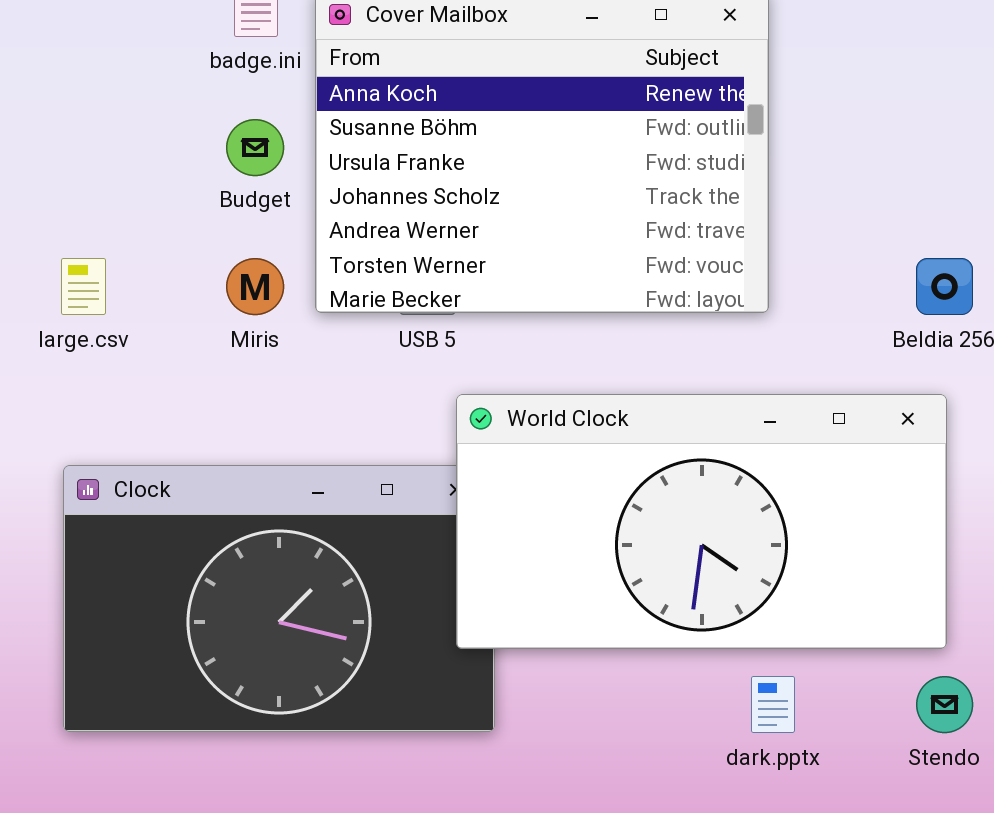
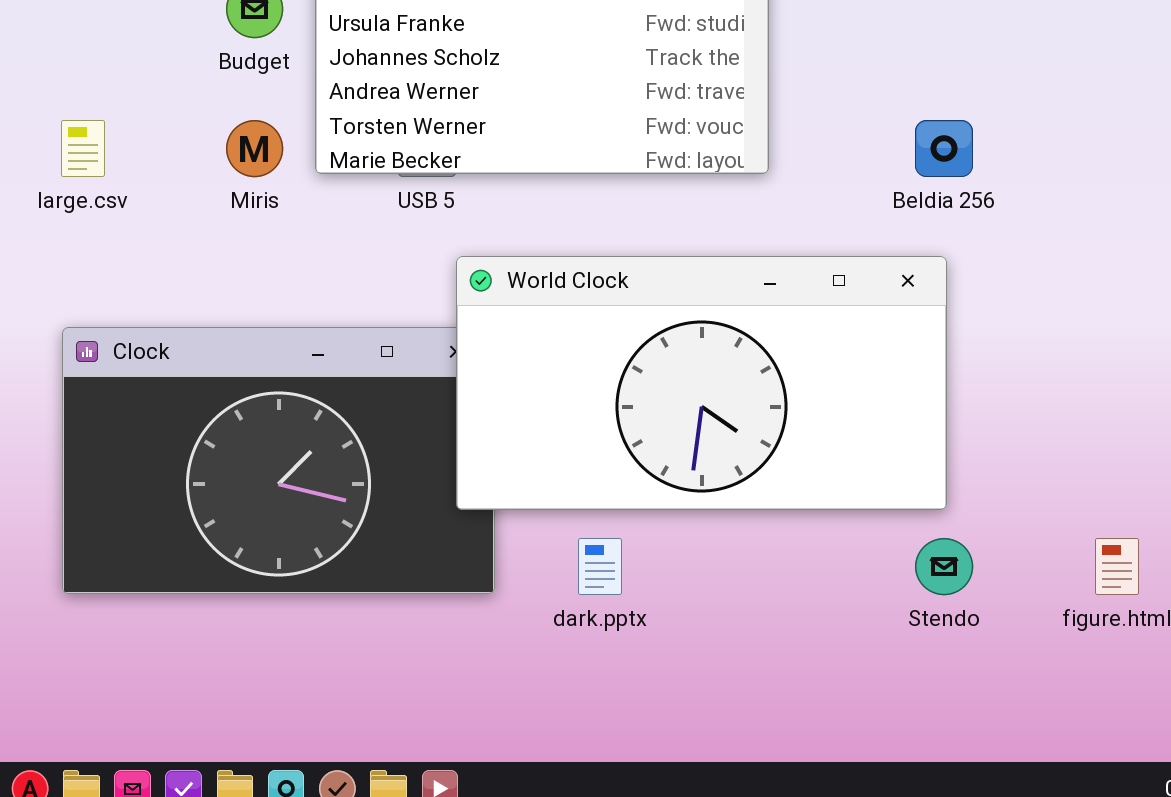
dark.pptx: [751,676,795,733] -> [578,538,622,595], moved

